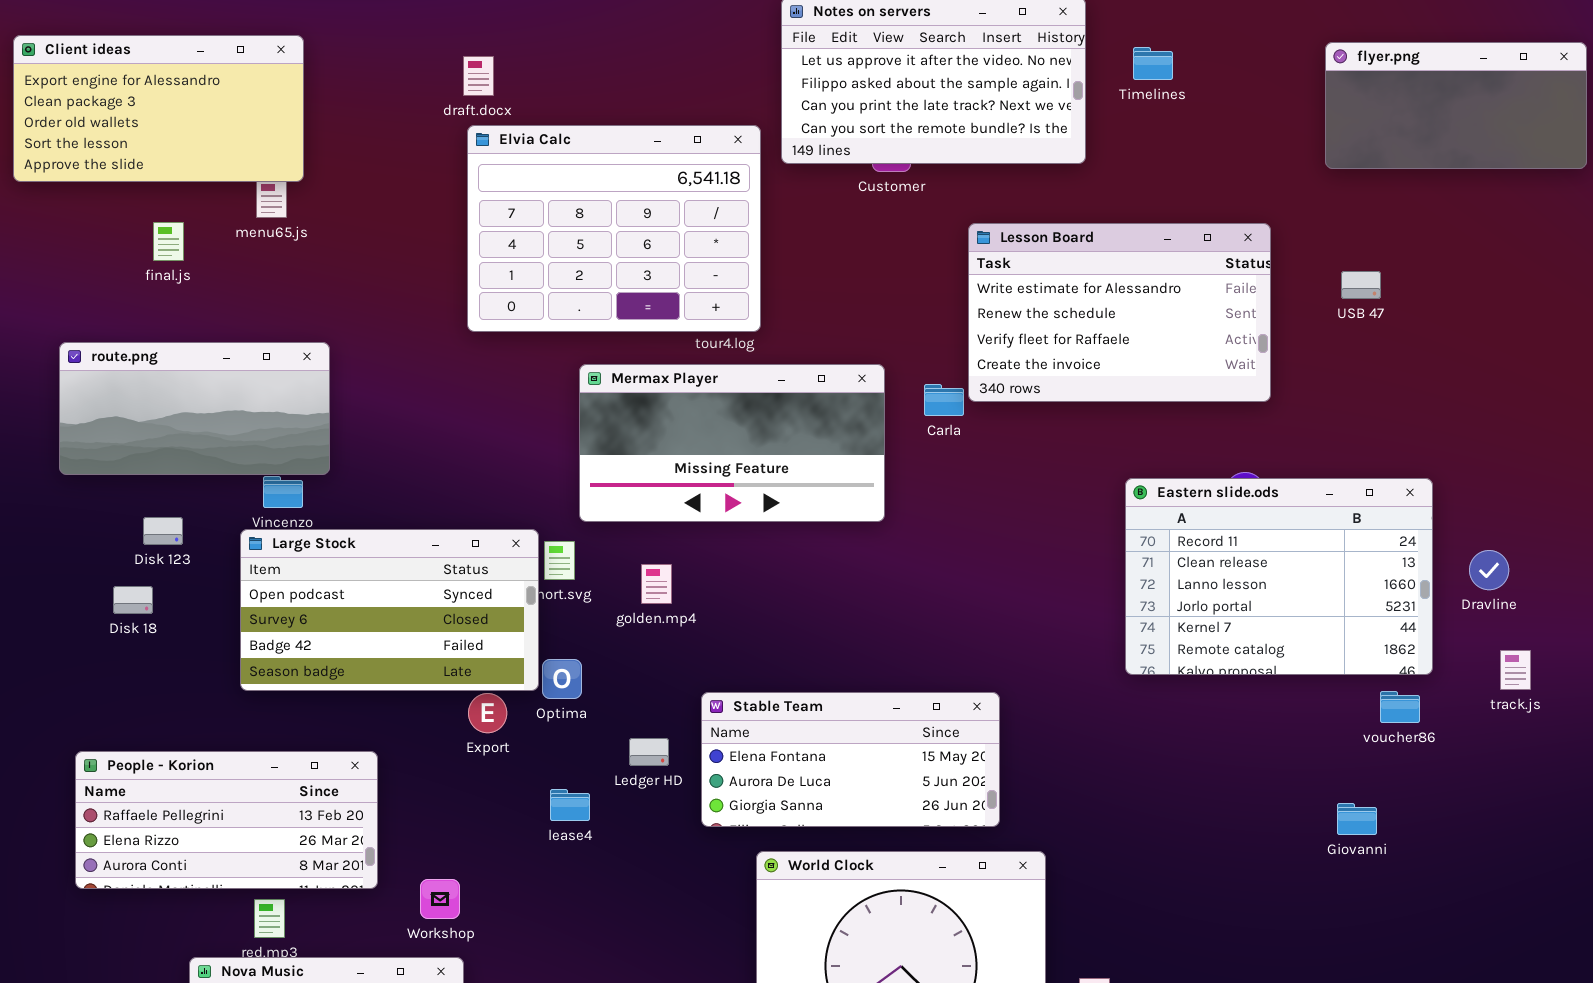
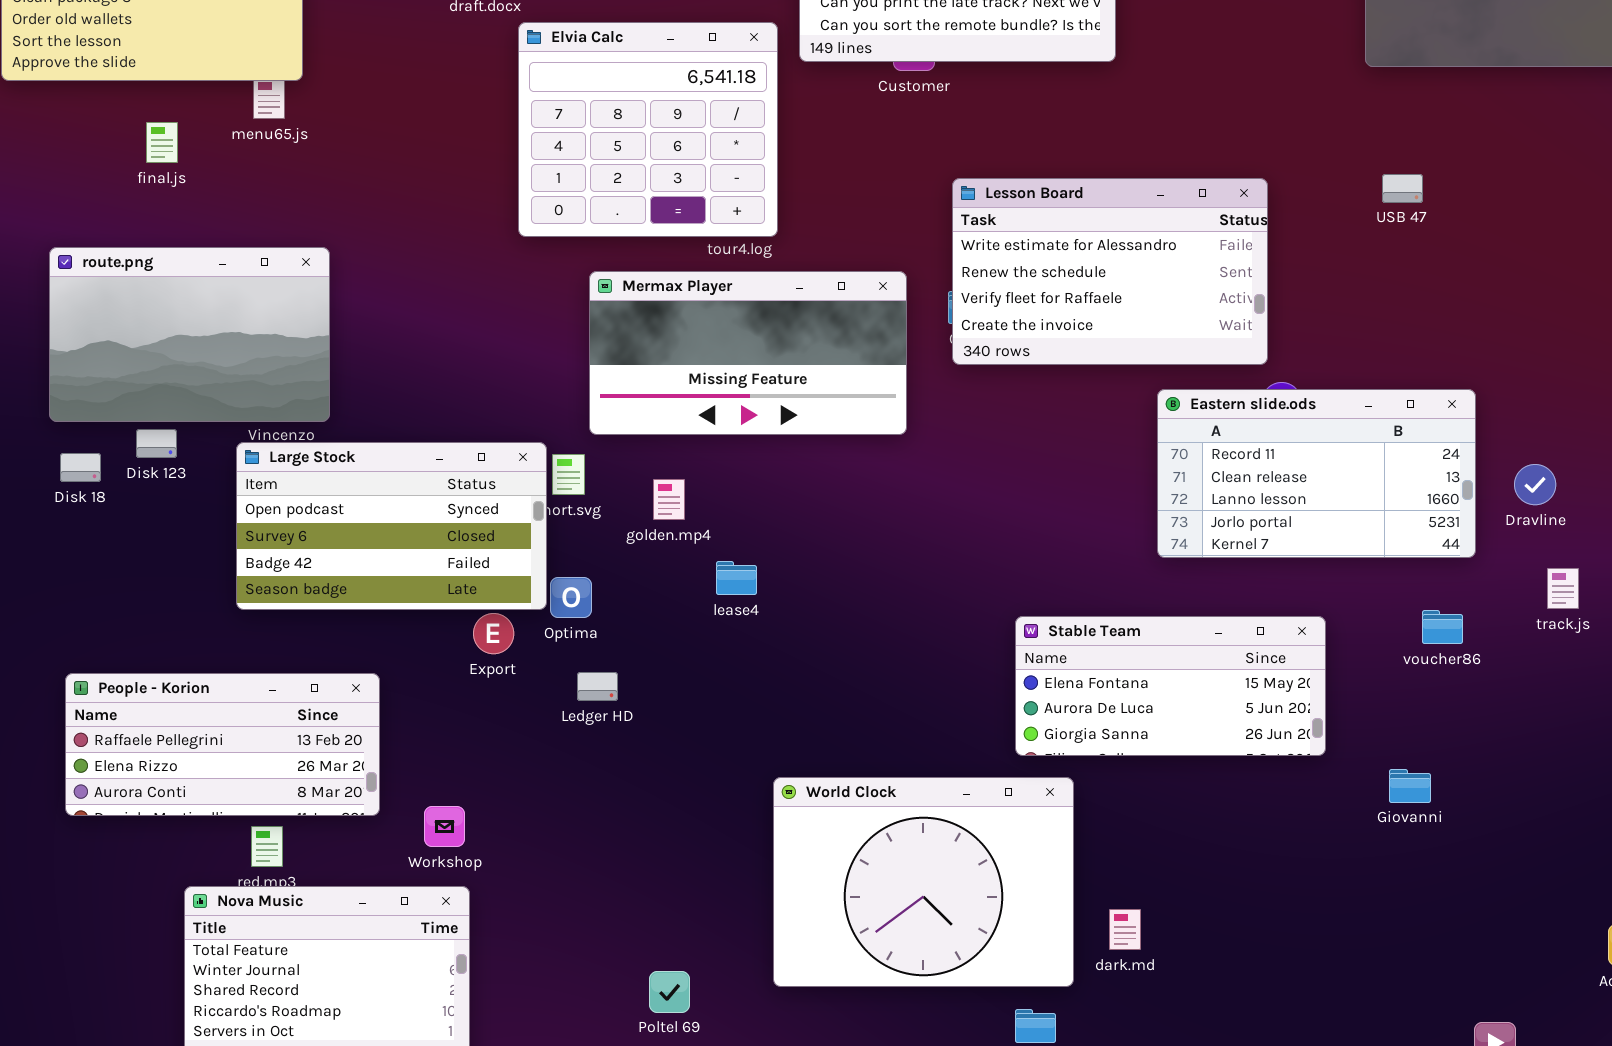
Elvia Calc: [467,125,761,332] -> [518,22,778,237], resized
Lesson Board: [968,223,1271,402] -> [952,178,1268,365], moved
route.png: [59,342,330,475] -> [49,247,330,422], resized
Eastern slide.ods: [1125,478,1433,675] -> [1157,389,1476,558], resized
Disk 18: [113,586,153,614] -> [60,453,101,482], moved
Stable Team: [701,692,1000,827] -> [1015,616,1326,756], moved
Ledger HD: [629,738,669,766] -> [577,672,618,701], moved
lease4: [550,789,590,821] -> [716,561,757,595], moved
Giovanni: [1337,803,1377,835] -> [1389,769,1431,803], moved

